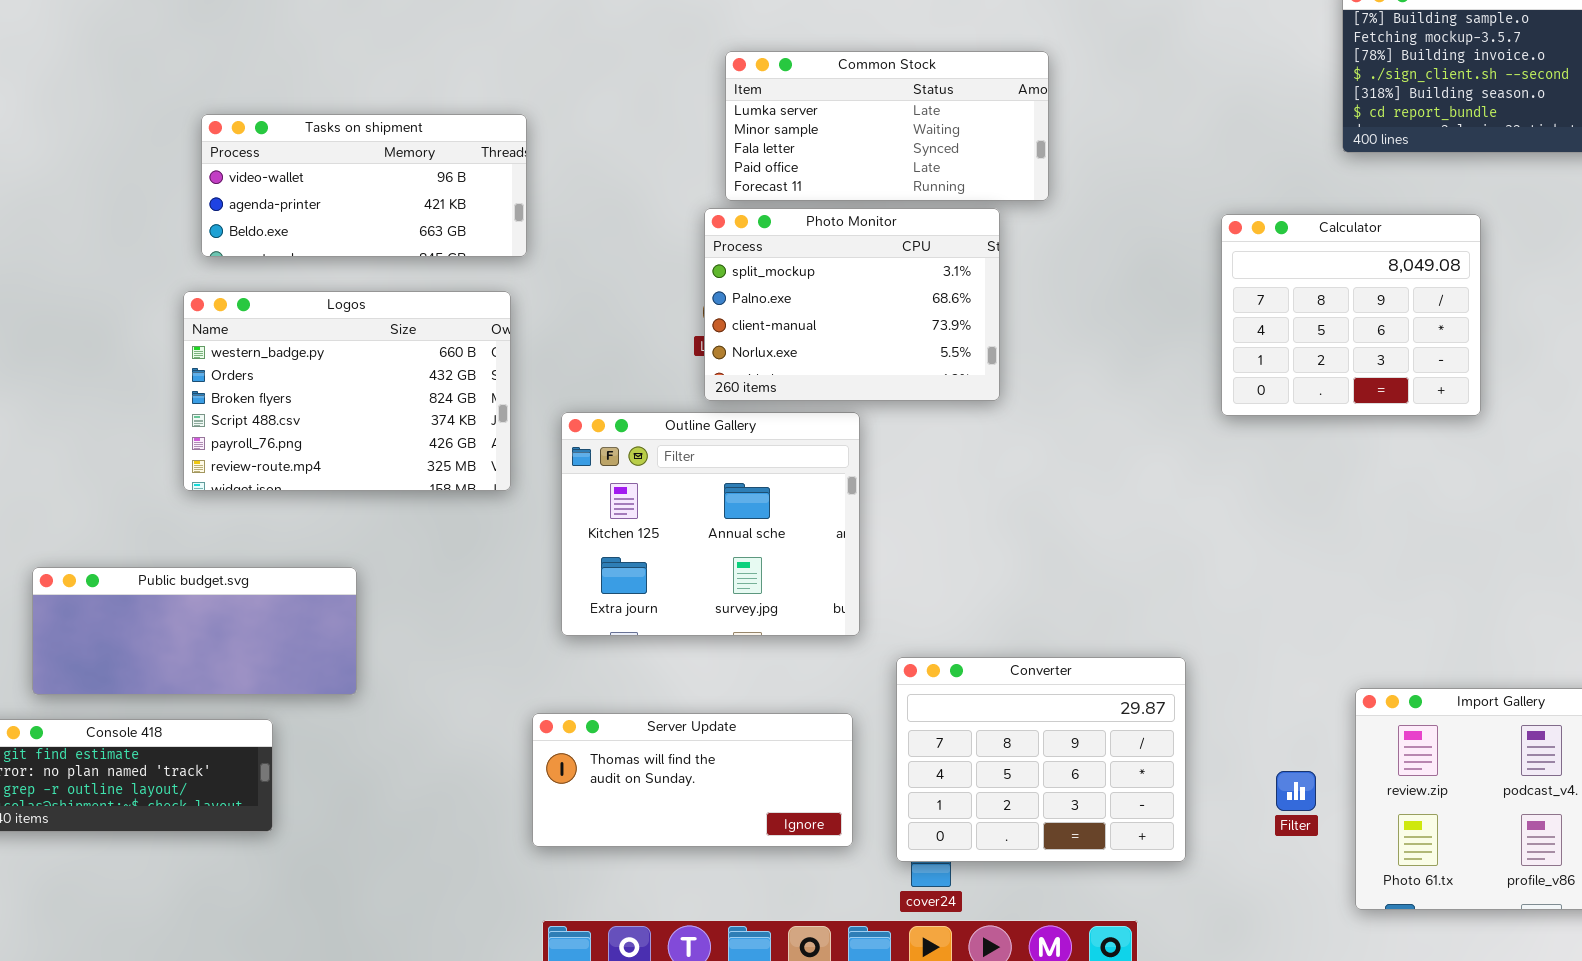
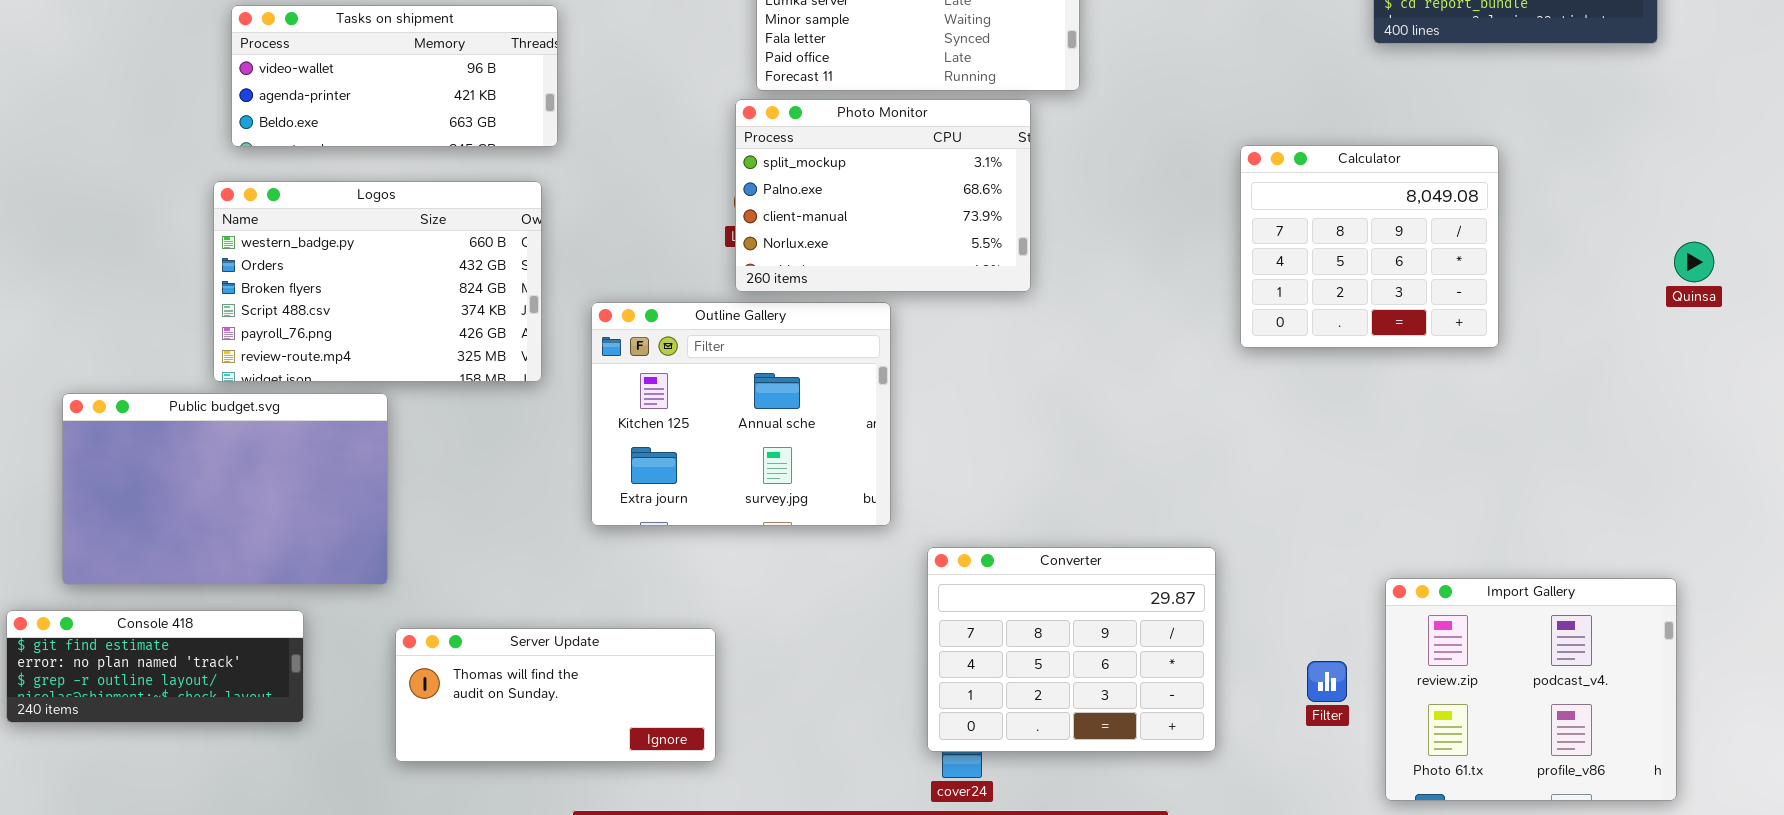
Calculator: [1221,214,1481,416] -> [1240,145,1499,348], moved
Public budget.svg: [32,567,357,695] -> [62,393,388,585], resized
Server Update: [532,713,853,847] -> [395,628,716,762], moved

